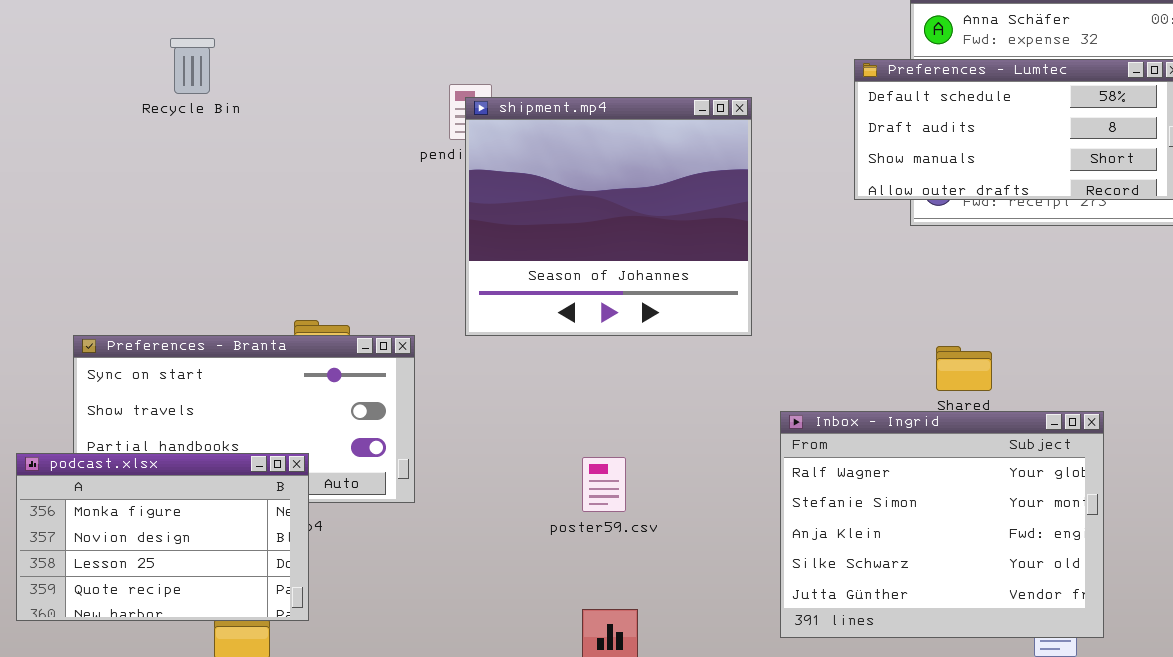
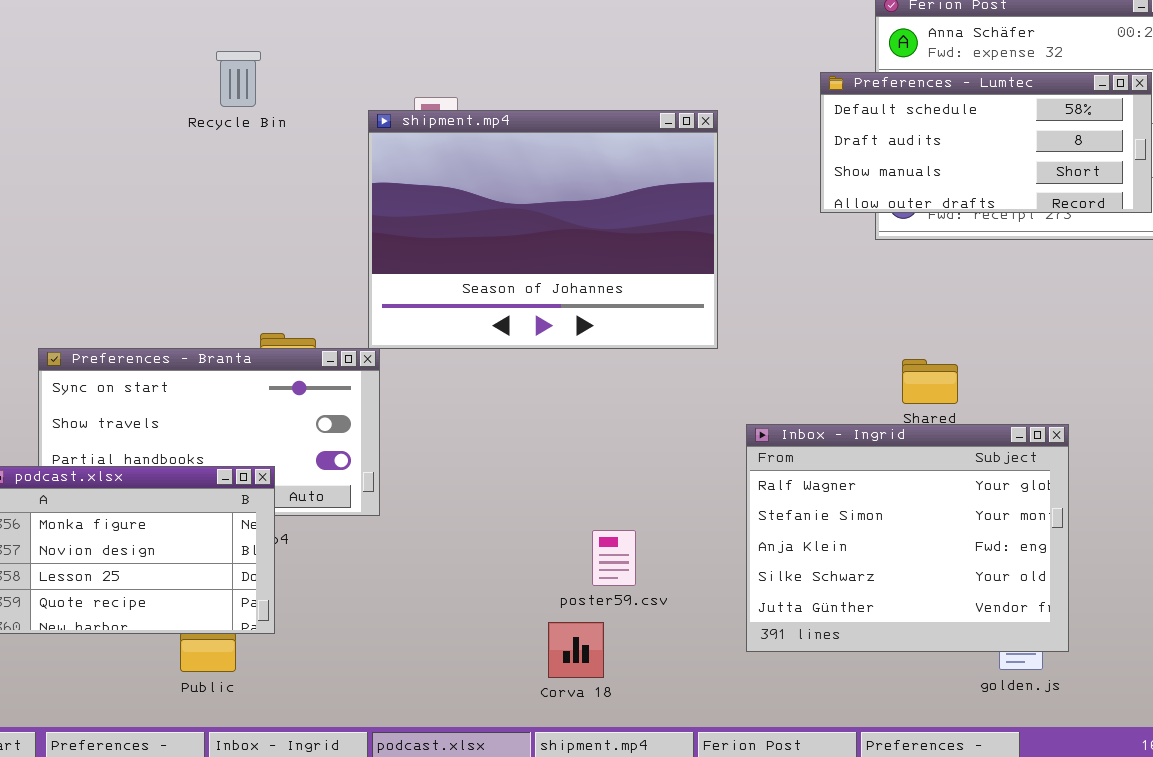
Recycle Bin: [170,38,215,94] -> [216,51,261,107], moved
shipment.mp4: [465,97,752,336] -> [368,110,718,349], resized
poster59.csv: [582,457,626,512] -> [592,530,636,586], moved

